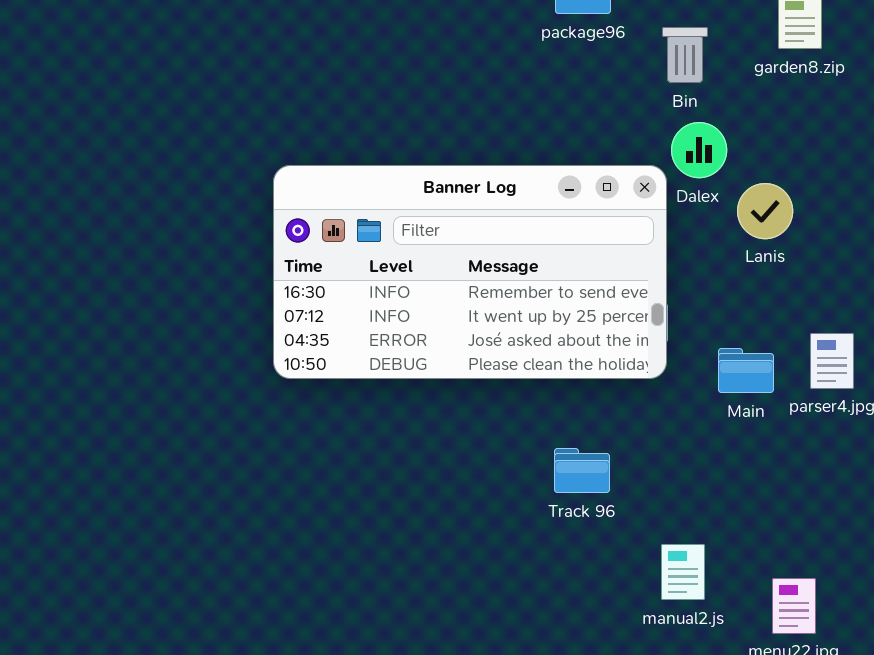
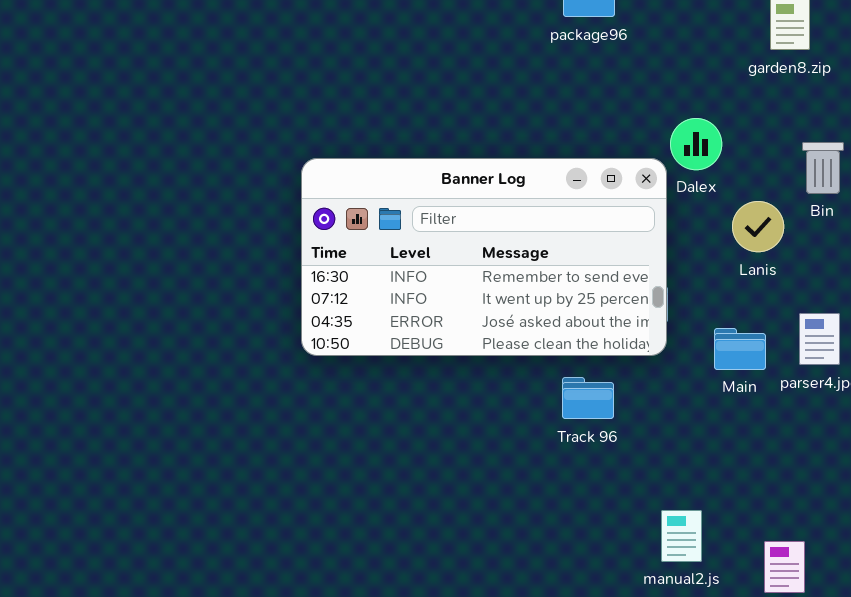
Bin: [662,27,708,83] -> [802,142,844,194], moved
Lanis: [737,183,793,239] -> [732,201,784,252], moved
Track 96: [554,448,610,493] -> [562,377,614,419], moved

